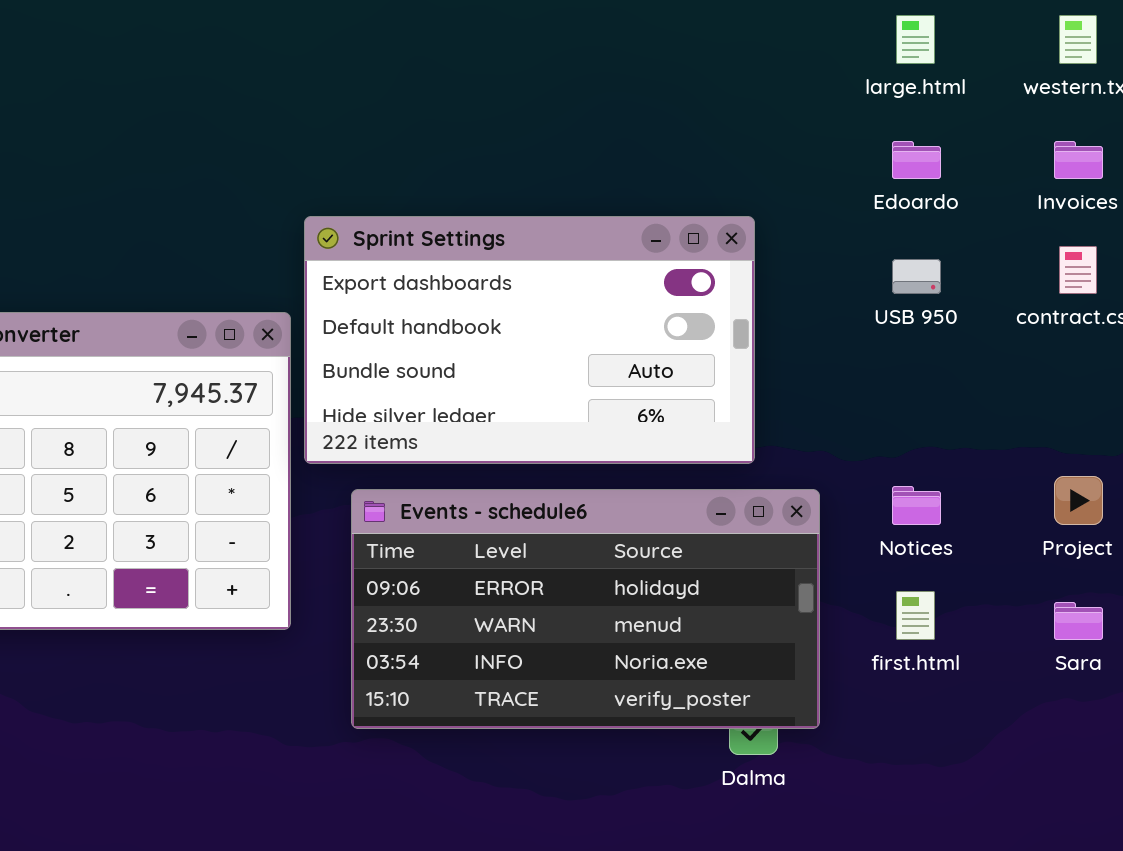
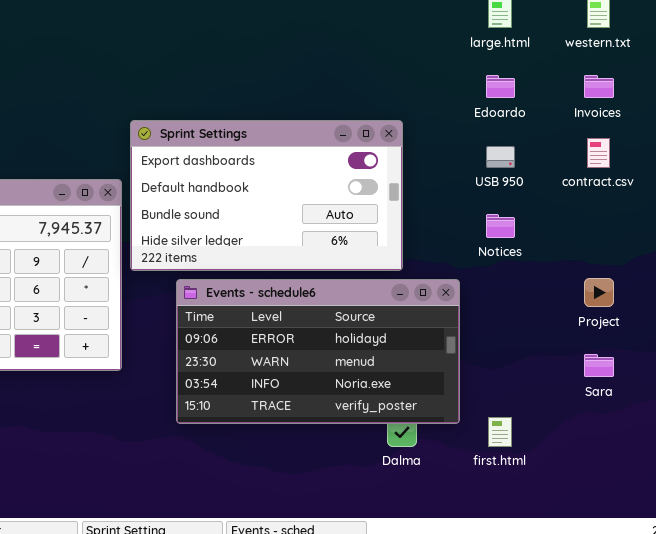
Notices: [892,486,941,525] -> [486,214,515,238], moved
Events - schedule6: [351,489,820,729] -> [176,279,460,424], moved
first.html: [896,591,935,640] -> [488,417,512,447], moved

